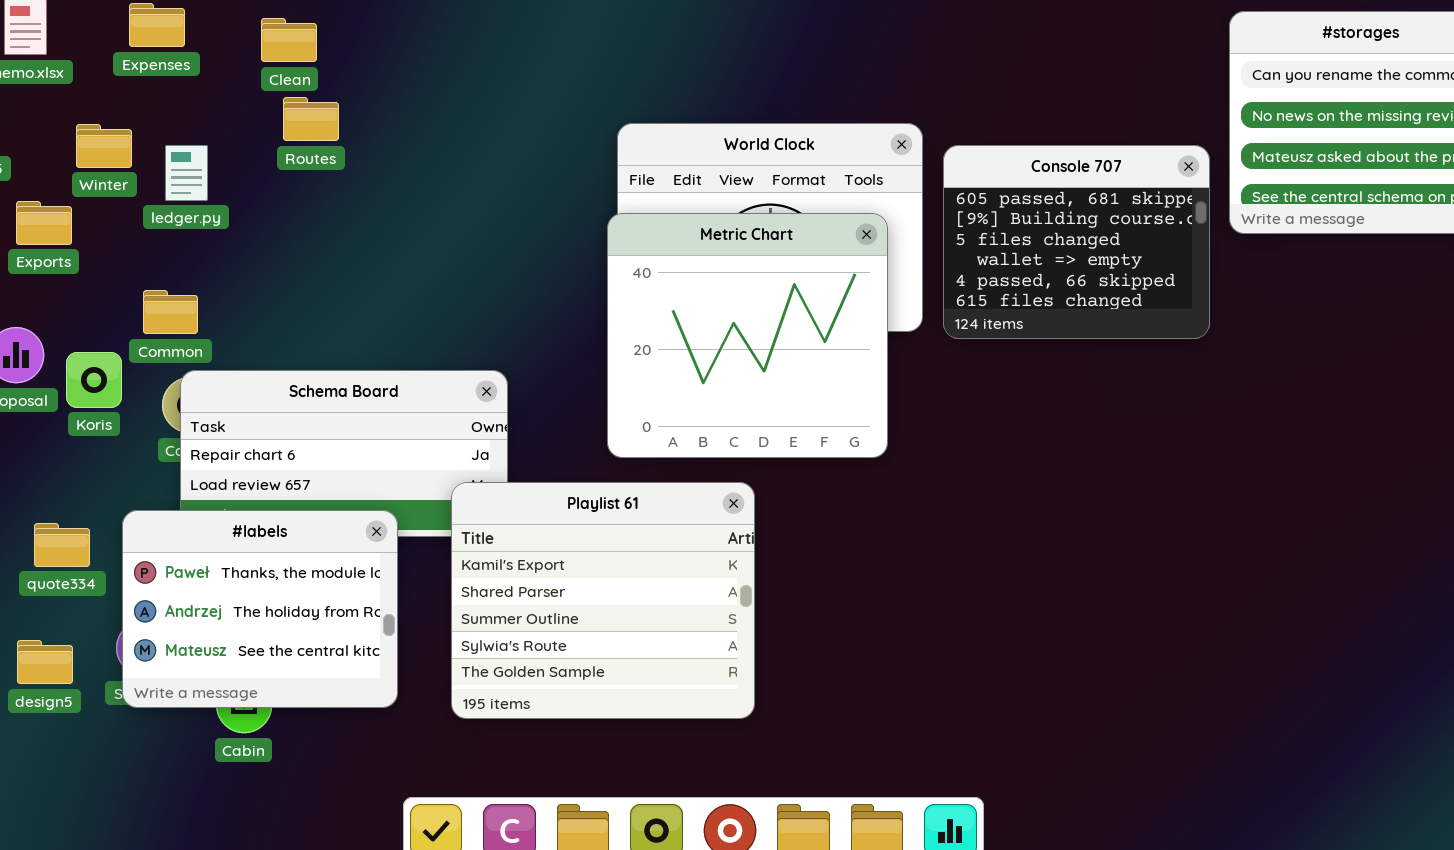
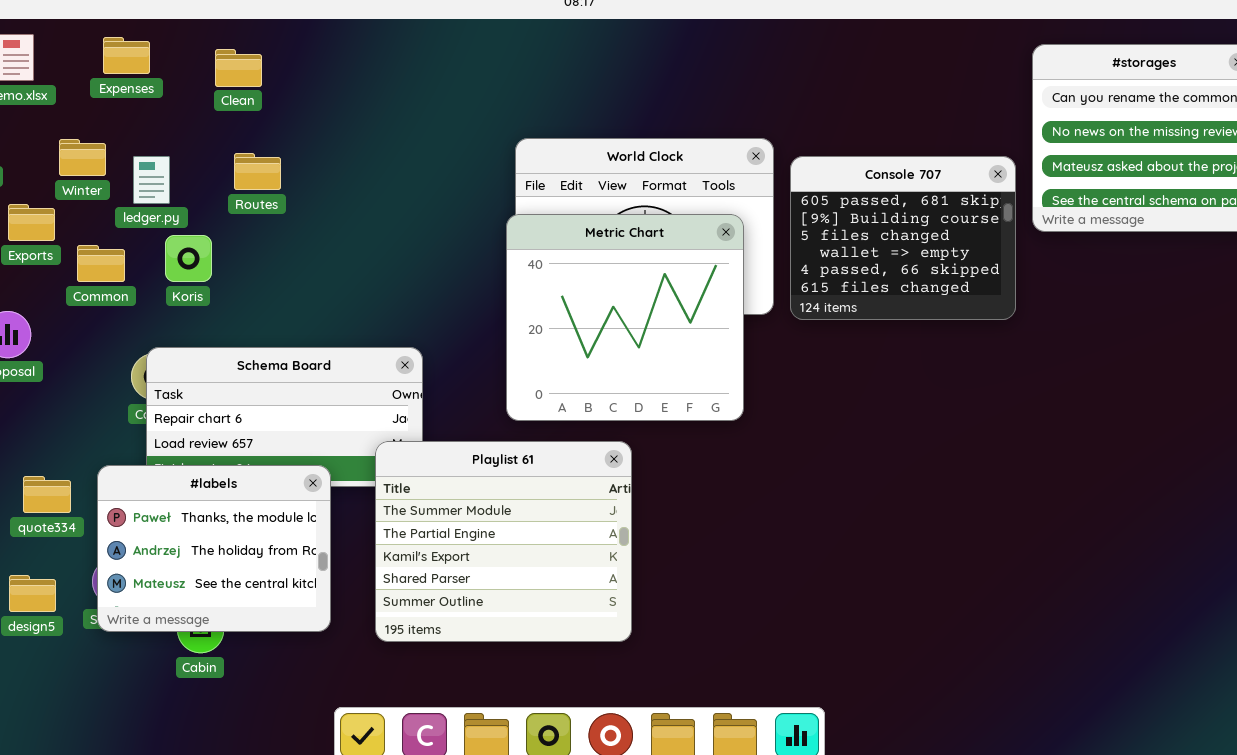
Routes: [283,97,339,141] -> [234,153,281,190], moved
Common: [143,290,198,334] -> [77,245,125,282], moved
Koris: [66,352,122,408] -> [165,235,212,282], moved
Playlist 61: [451,482,755,719] -> [375,441,632,642], scrolled up 2 rows

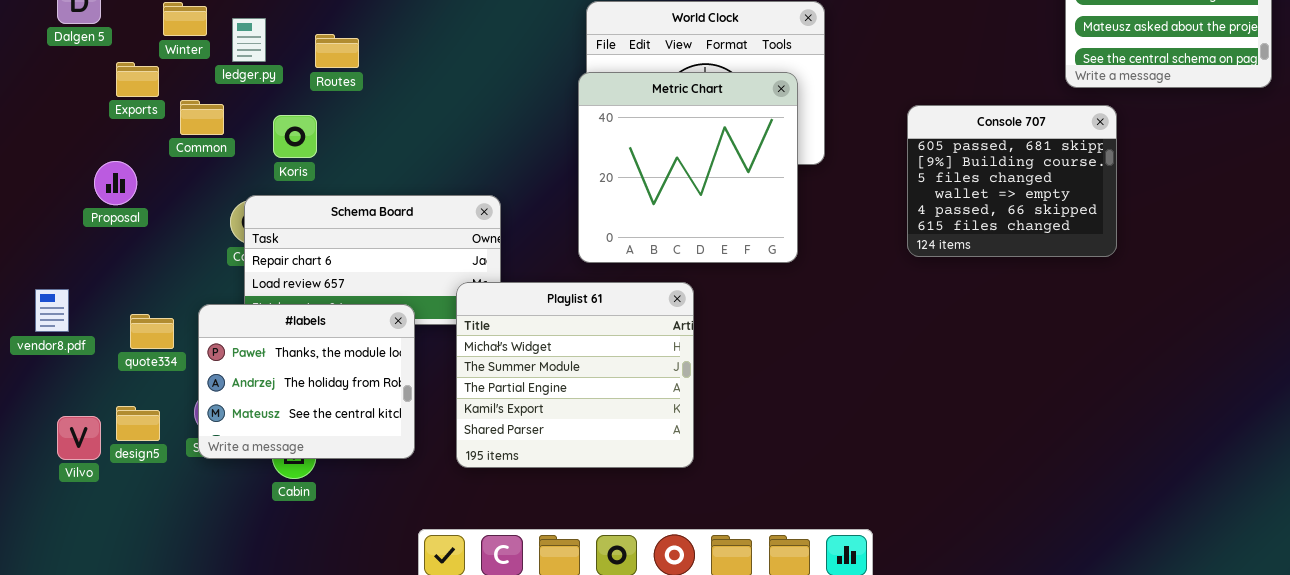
Routes: [234,153,281,190] -> [315,34,359,68], moved
Console 707: [790,156,1016,320] -> [907,105,1117,257], moved
Koris: [165,235,212,282] -> [273,115,317,158], moved
Playlist 61: [375,441,632,642] -> [456,282,694,468], scrolled up 1 row

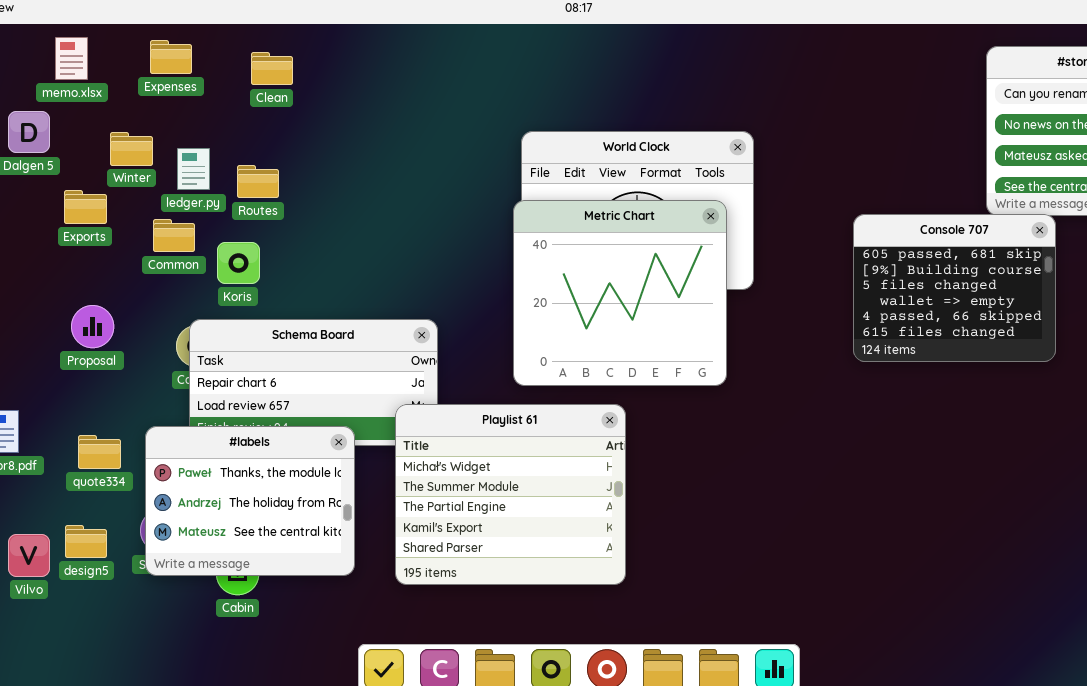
Routes: [315,34,359,68] -> [237,165,279,198], moved
Common: [180,100,224,135] -> [153,219,195,252], moved
Console 707: [907,105,1117,257] -> [853,214,1056,362], moved
Proposal: [94,161,137,205] -> [71,305,114,348], moved

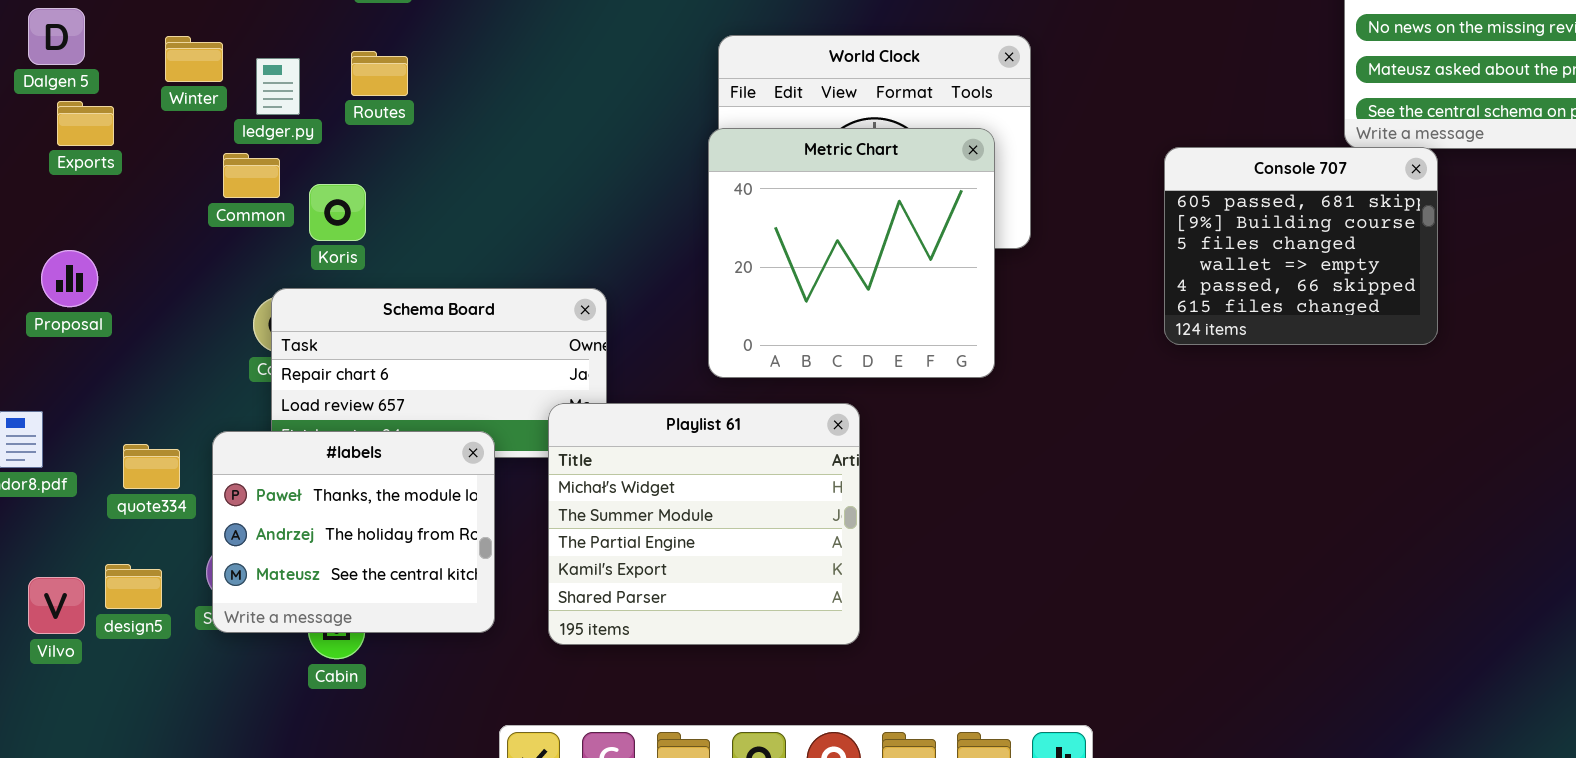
Routes: [237,165,279,198] -> [351,51,408,96], moved
Exports: [64,190,107,224] -> [57,101,114,146], moved
Proposal: [71,305,114,348] -> [41,250,98,307], moved

